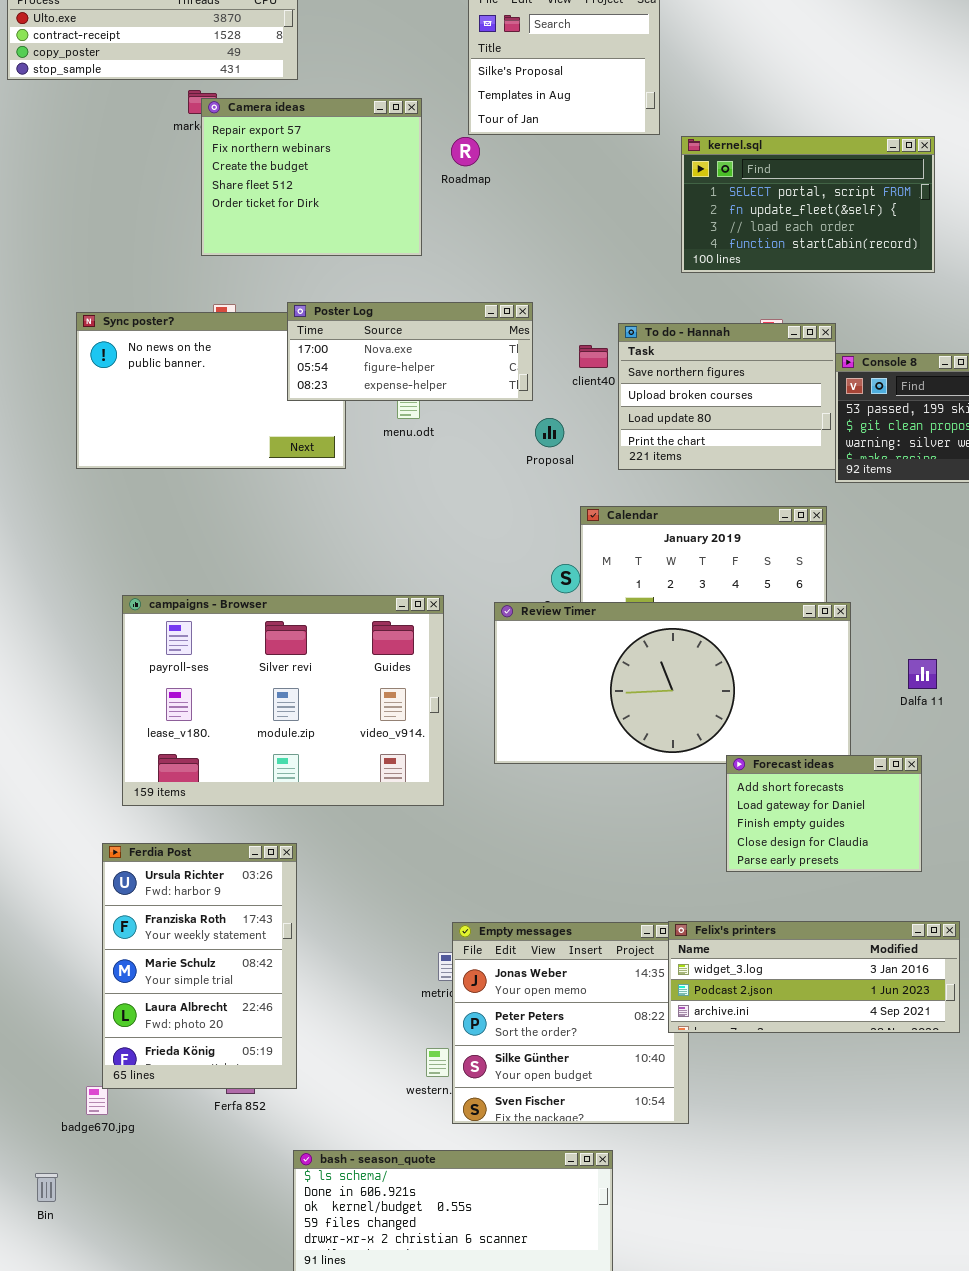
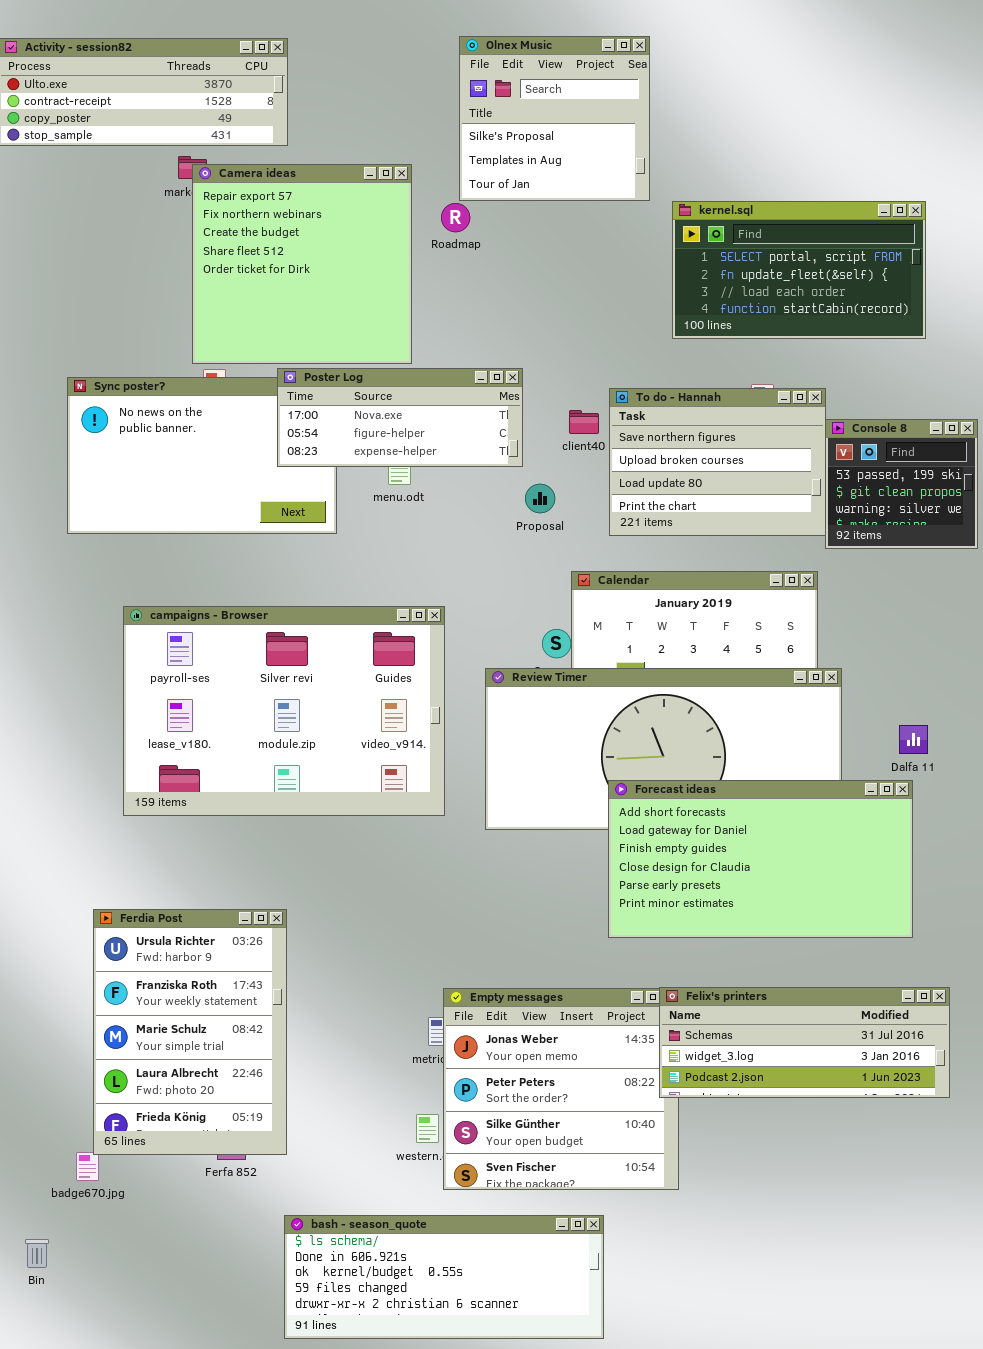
Camera ideas: [201,98,422,256] -> [192,164,412,364], resized
campaigns - Browser: [122,595,444,806] -> [123,606,445,816], moved
Forecast ideas: [726,755,922,872] -> [608,780,913,938], resized
Felix's printers: [668,921,960,1033] -> [659,987,950,1098], scrolled up 1 row

